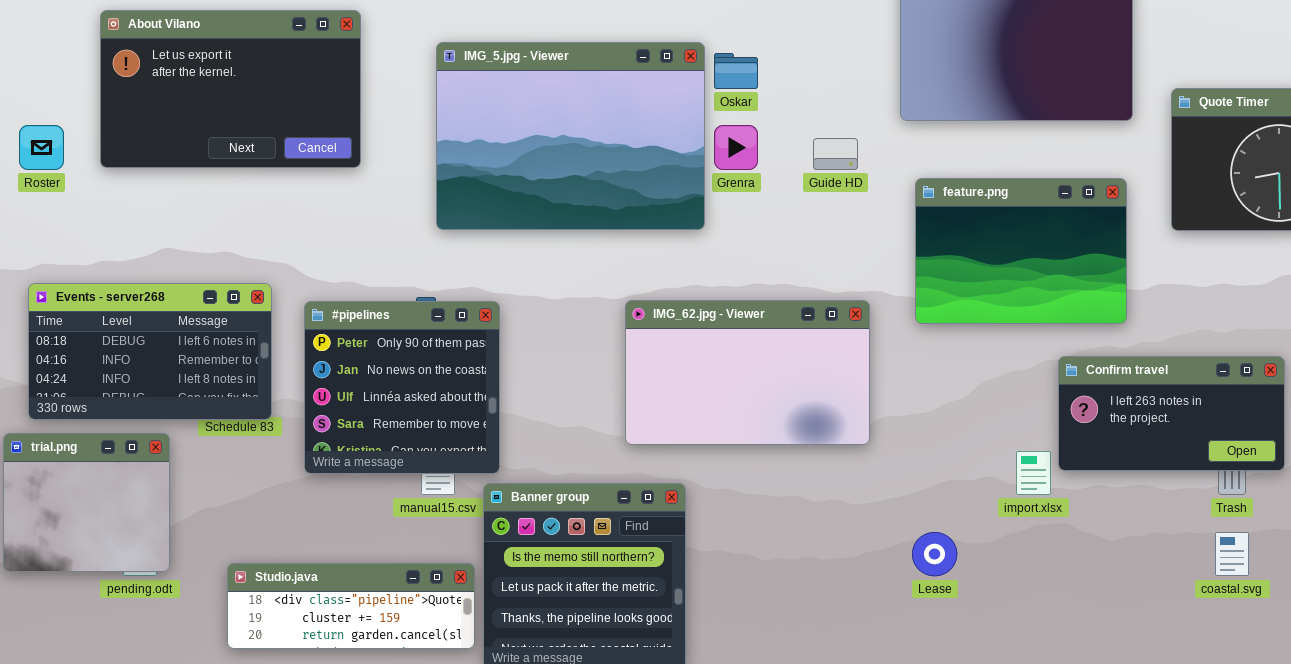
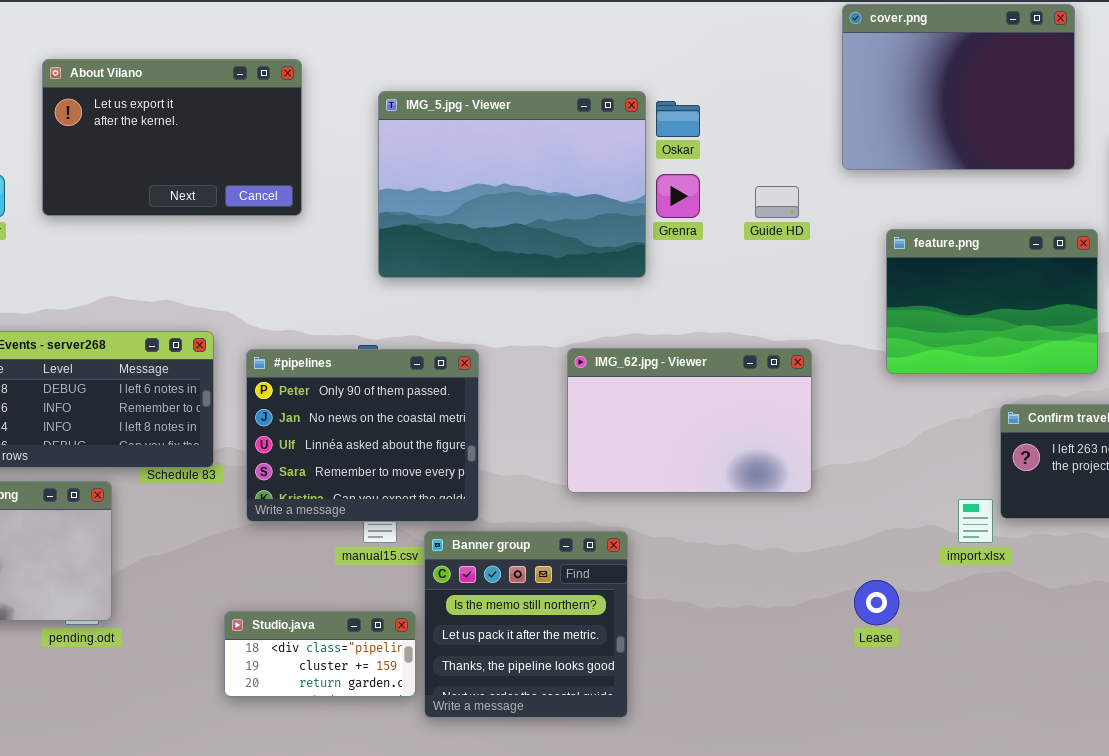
feature.png: [915,178,1127,324] -> [886,229,1098,374], moved
#pipelines: [304,301,500,474] -> [246,349,479,522], resized
Studio.java: [227,563,475,649] -> [224,611,416,697], resized

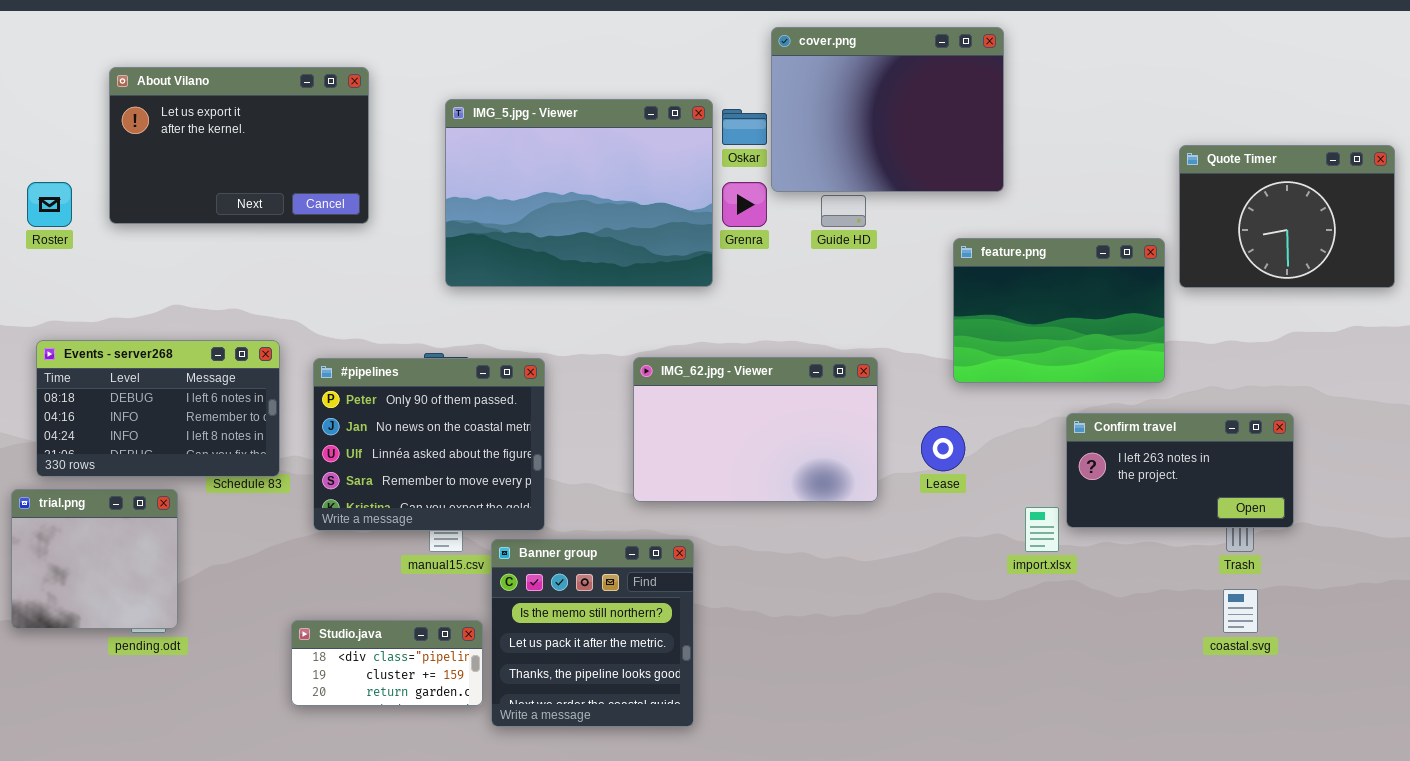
cover.png: [842,4,1075,170] -> [771,27,1004,192], moved
Lease: [854,580,899,625] -> [921,426,965,471], moved

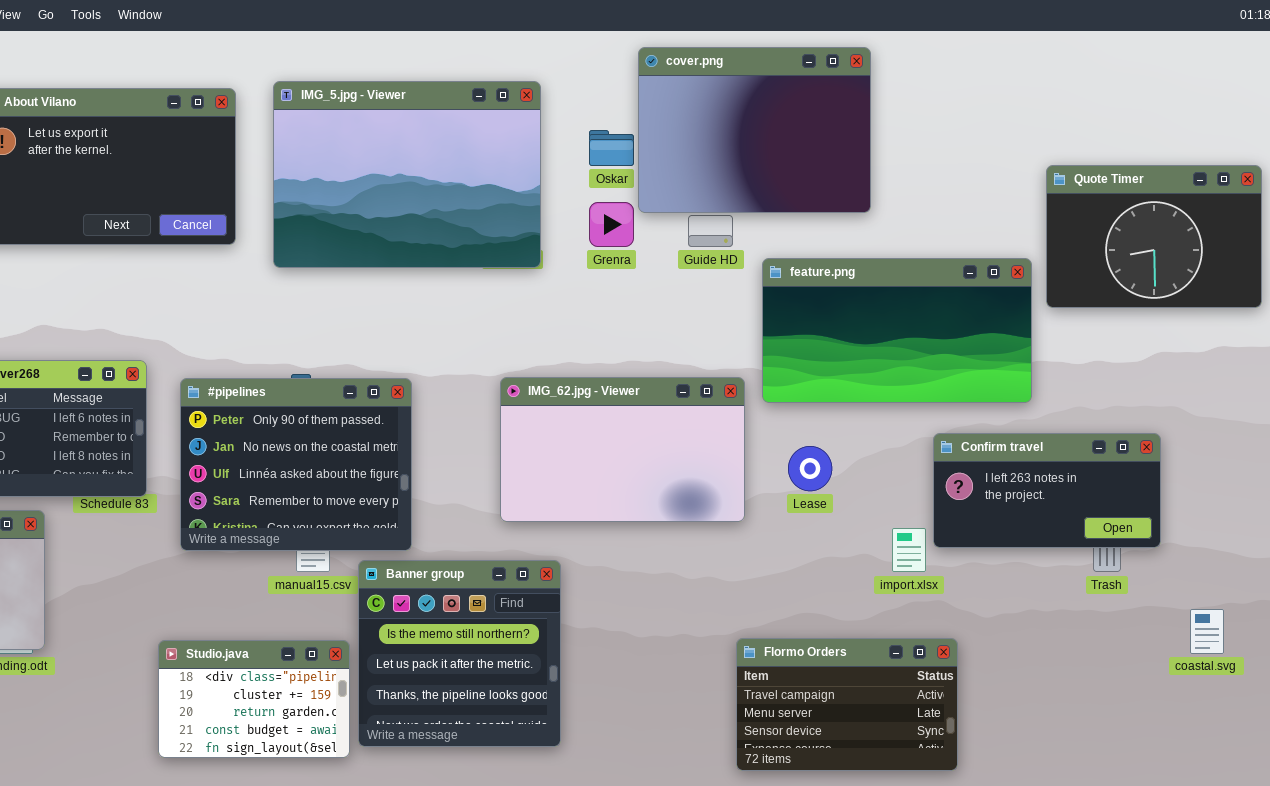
IMG_5.jpg - Viewer: [445,99,713,287] -> [273,81,541,268], moved
feature.png: [953,238,1165,383] -> [762,258,1032,403], resized
coastal.svg: [1223,589,1258,633] -> [1190,609,1224,654], moved
Flormo Orders: none -> [736,638,958,771], opened
Studio.java: [291,620,483,706] -> [158,640,350,758], resized

